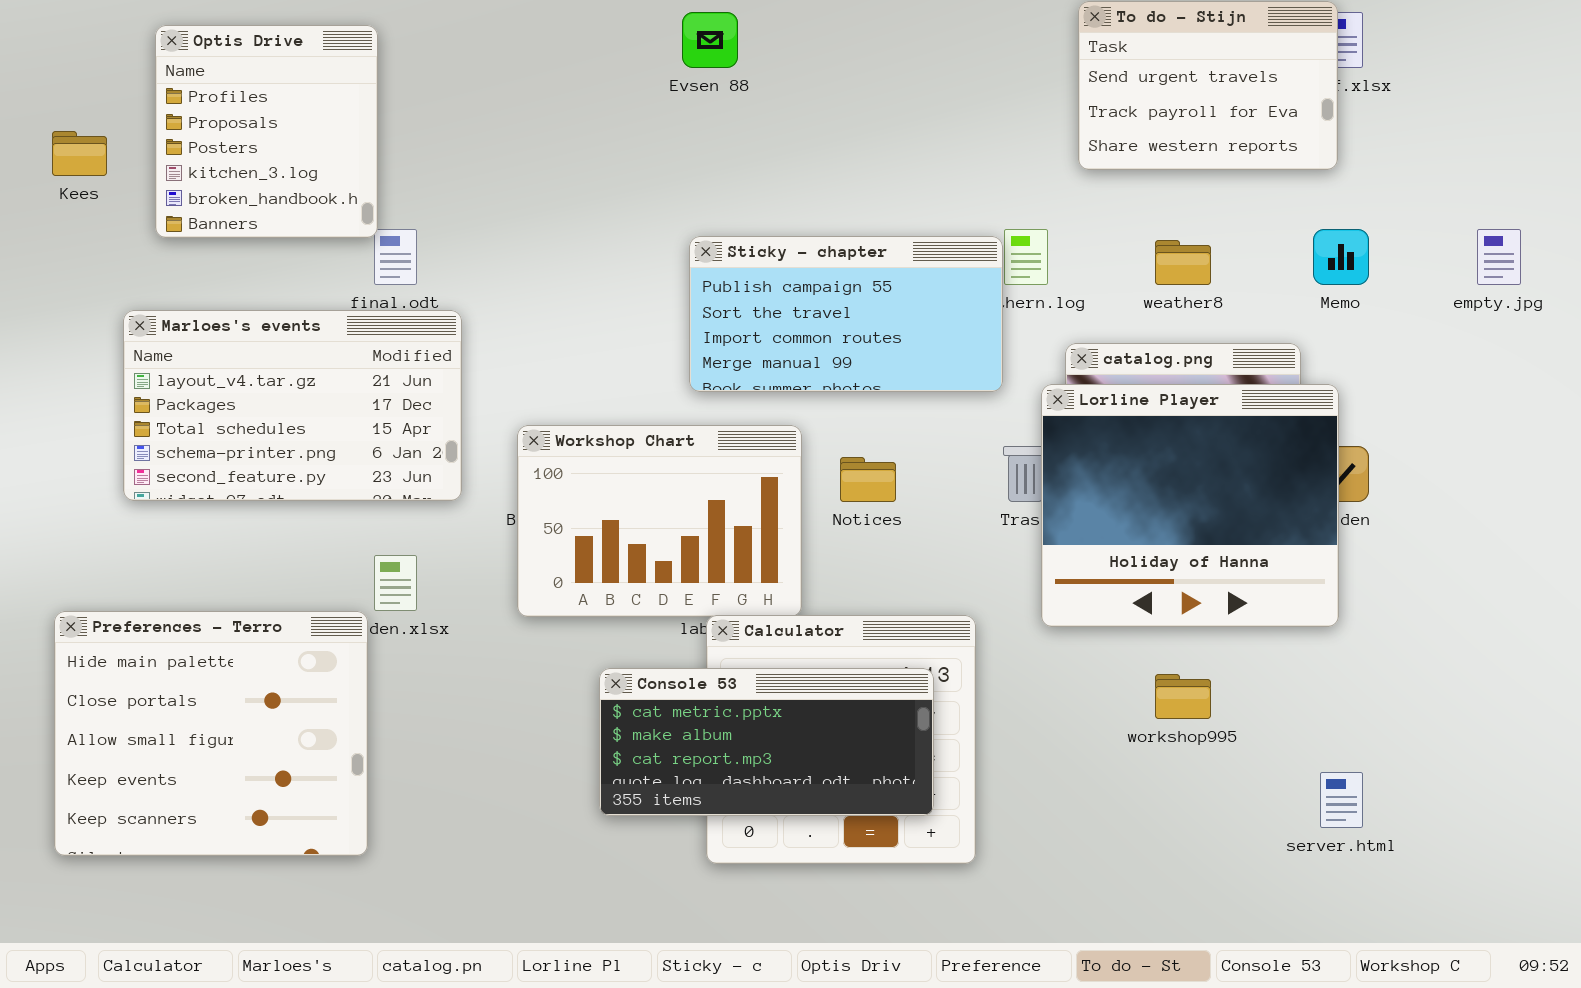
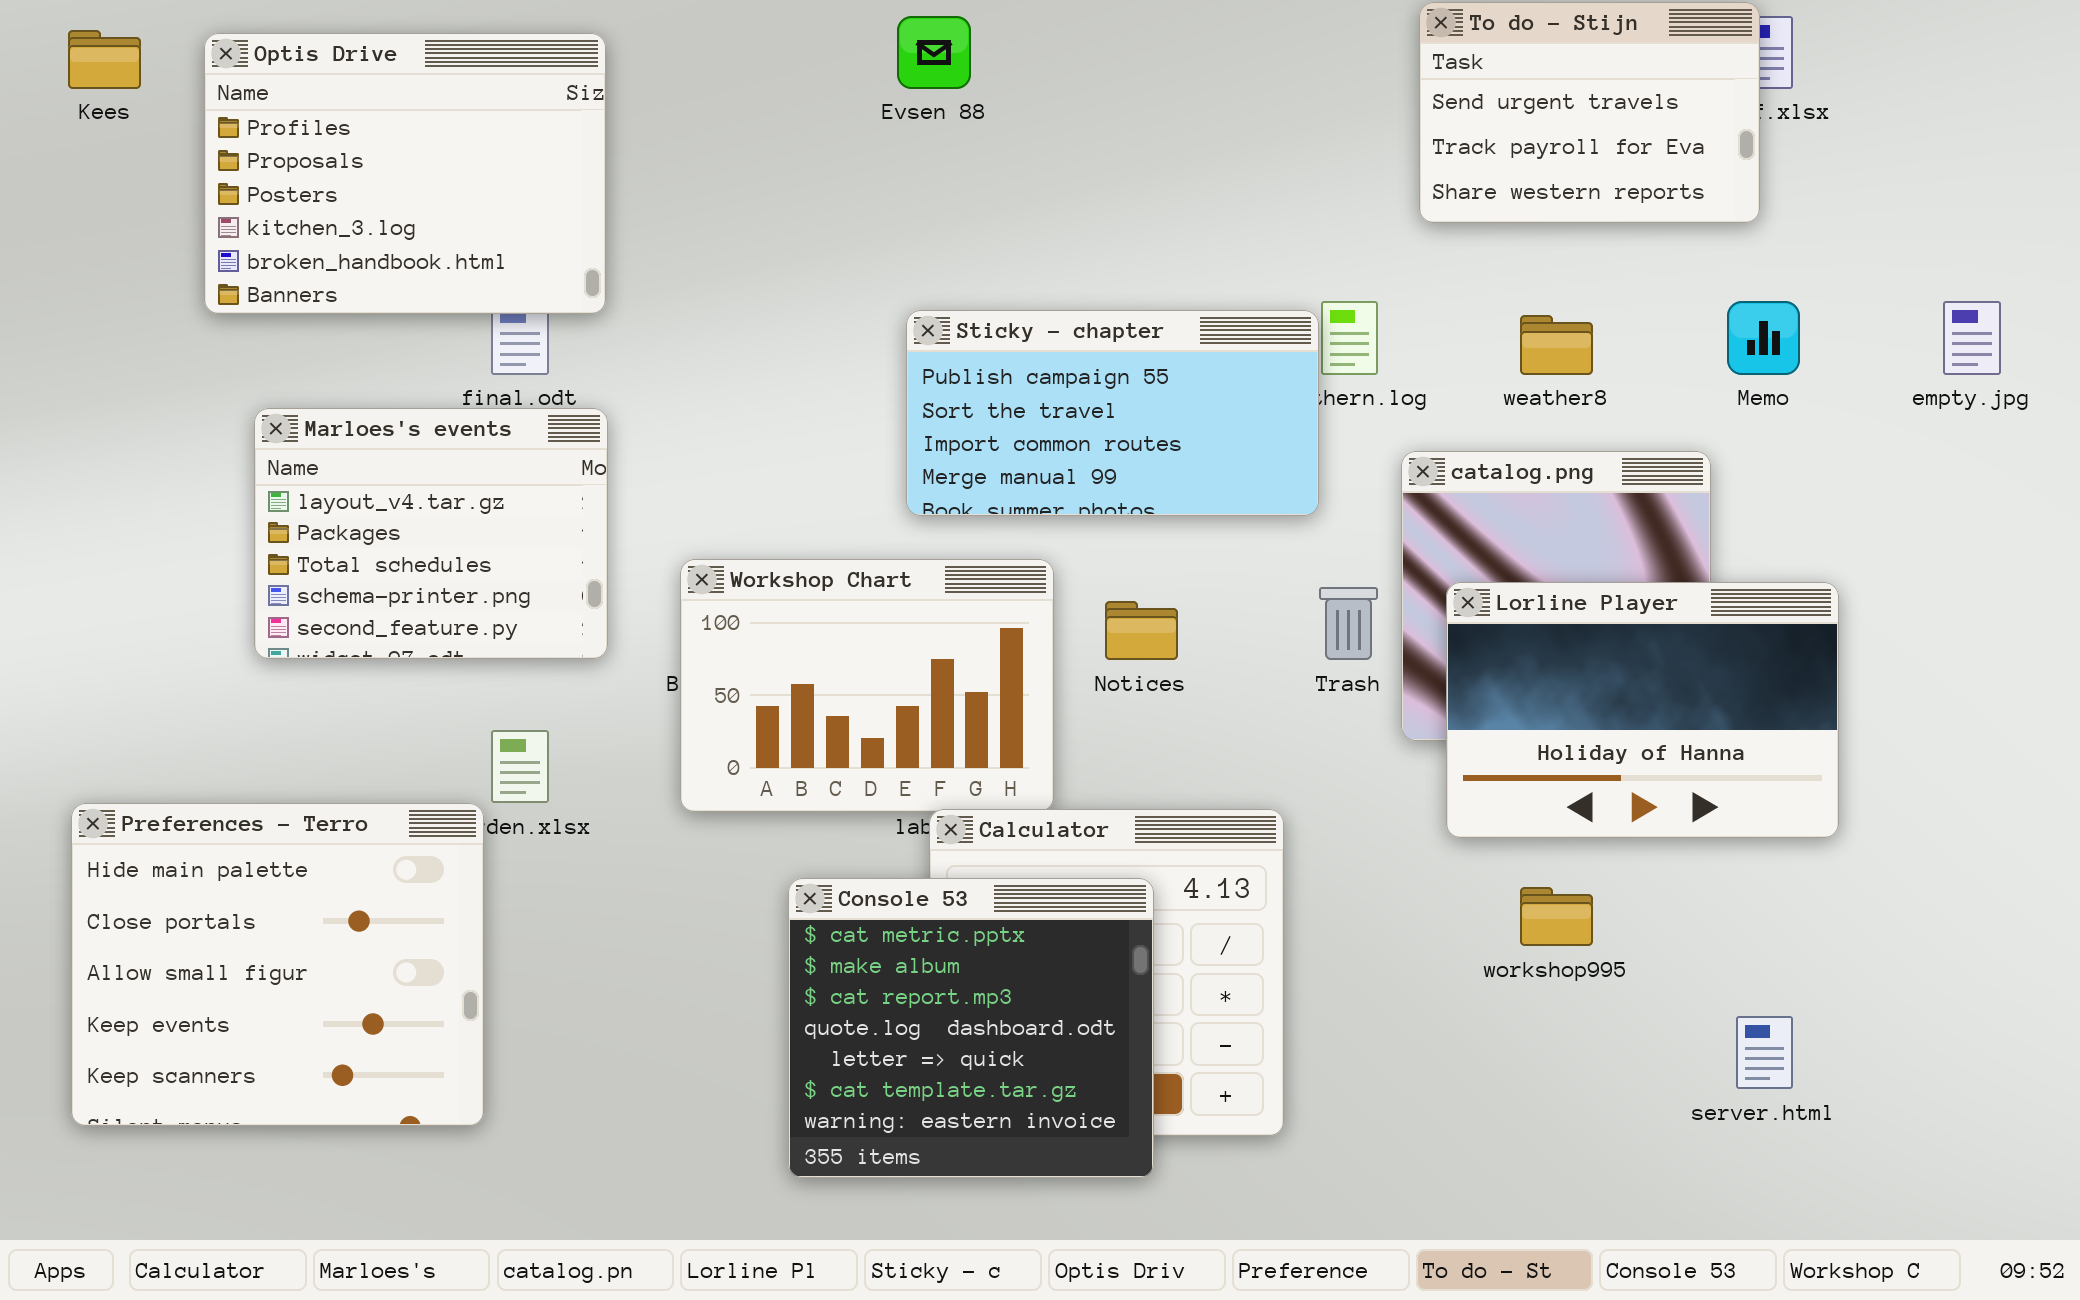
Optis Drive: [155,25,378,238] -> [204,33,606,314], resized
Kees: [52,131,107,176] -> [68,30,141,89], moved
Marloes's events: [123,310,462,501] -> [254,408,608,659], resized
Lorline Player: [1041,384,1339,627] -> [1446,582,1839,838], moved, resized
Console 53: [599,668,934,816] -> [788,878,1154,1178], resized

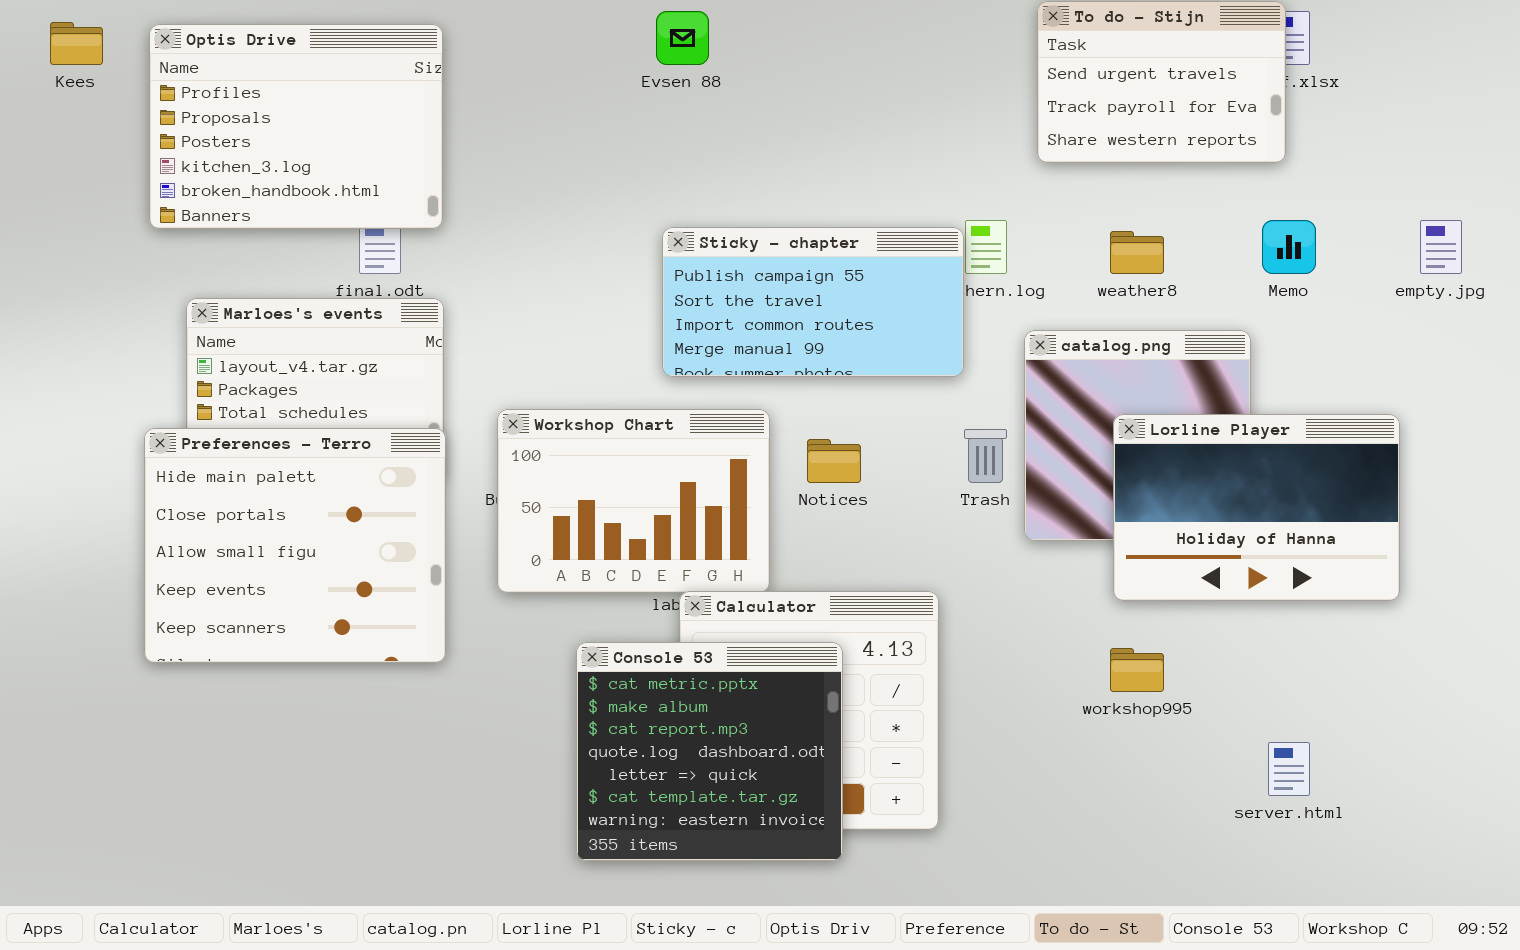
Lorline Player: [1446,582,1839,838] -> [1113,414,1400,601], moved
Preferences - Terro: [71,803,484,1126] -> [144,428,446,663], moved

